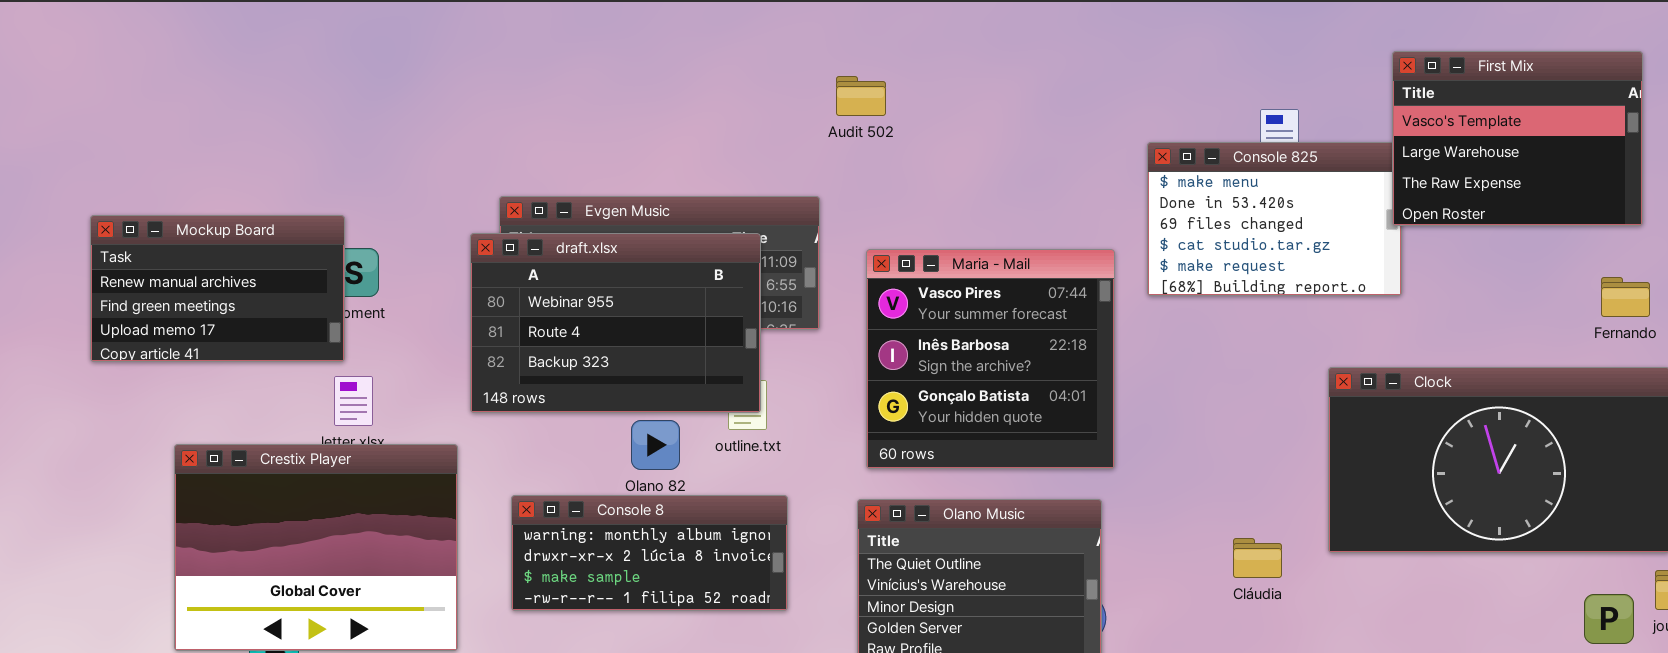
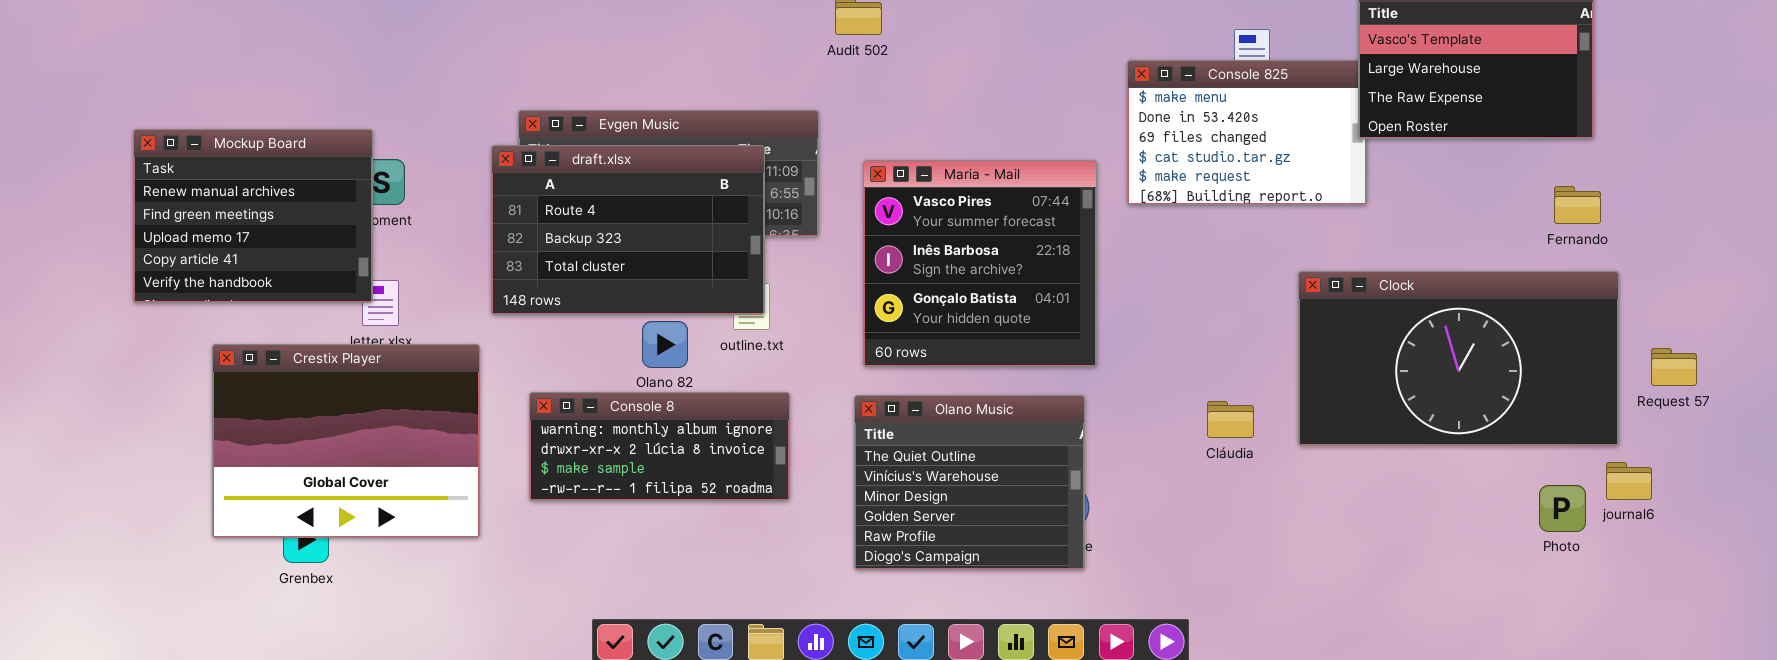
Mockup Board: [90,215,345,362] -> [133,129,373,303], resized
draft.xlsx: [470,233,761,413] -> [491,145,765,315], scrolled down 1 row
Cláudia: [1233,538,1282,578] -> [1207,401,1254,438], moved

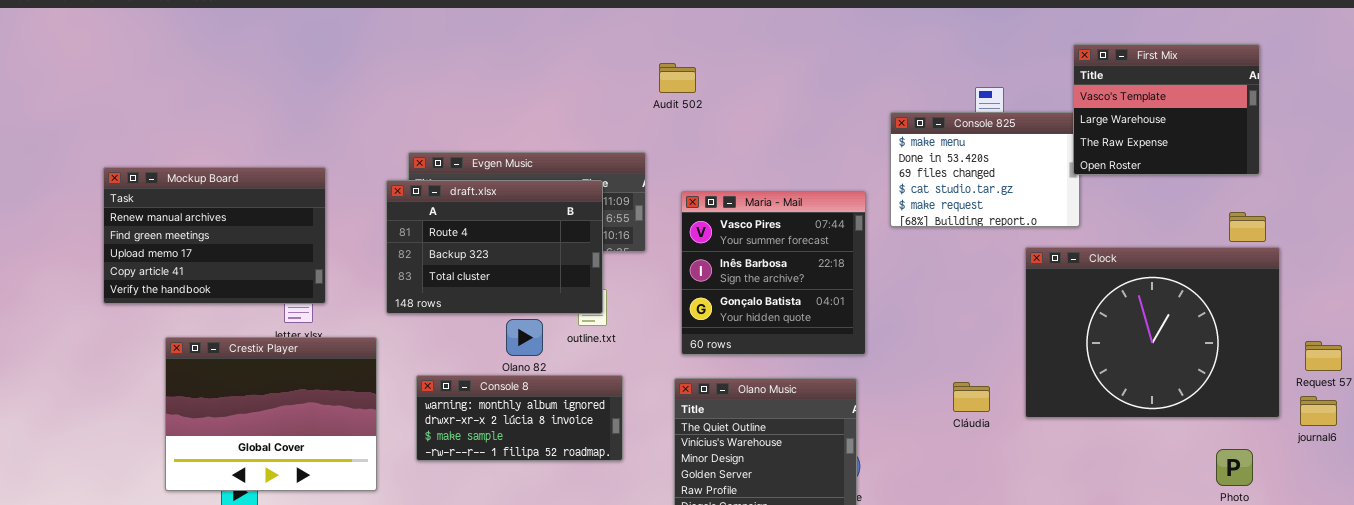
Mockup Board: [133,129,373,303] -> [103,167,326,304], resized
Clock: [1298,271,1619,446] -> [1025,247,1280,418], resized
journal6: [1606,462,1652,500] -> [1300,396,1337,426], moved

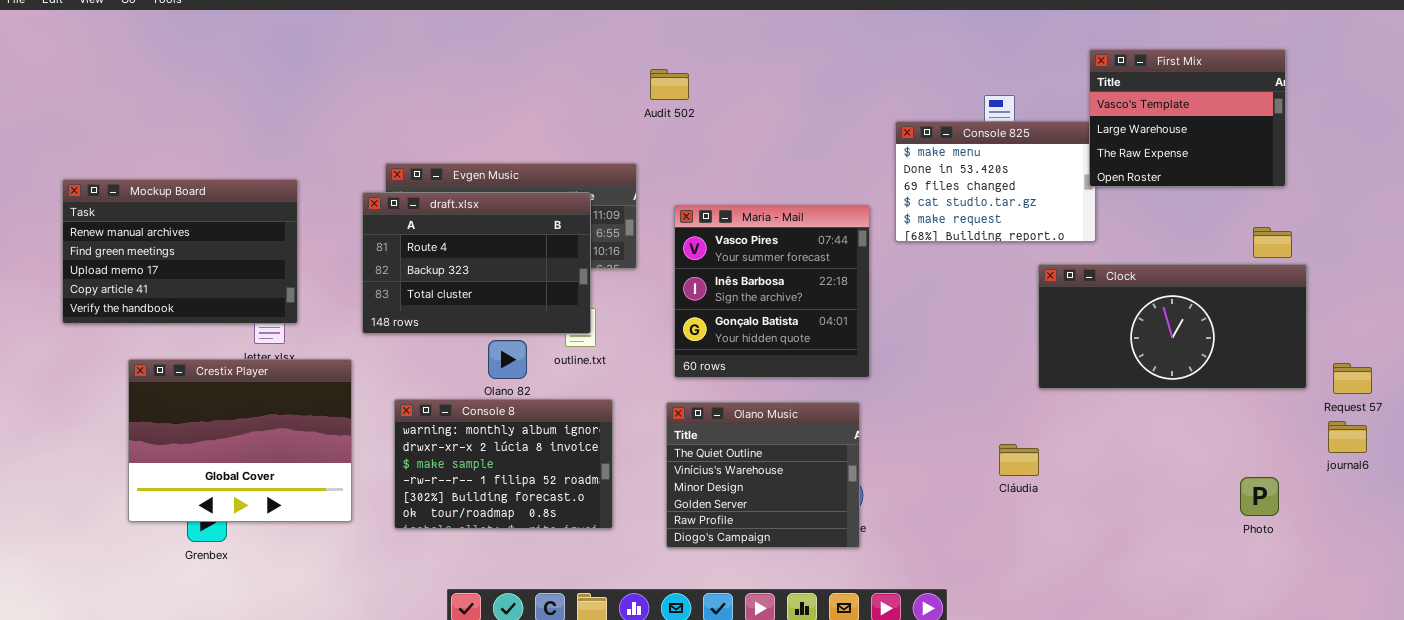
Clock: [1025,247,1280,418] -> [1038,264,1307,389], resized
Console 8: [416,375,623,461] -> [394,399,613,529], resized
Cláudia: [953,382,990,412] -> [999,444,1039,476], moved

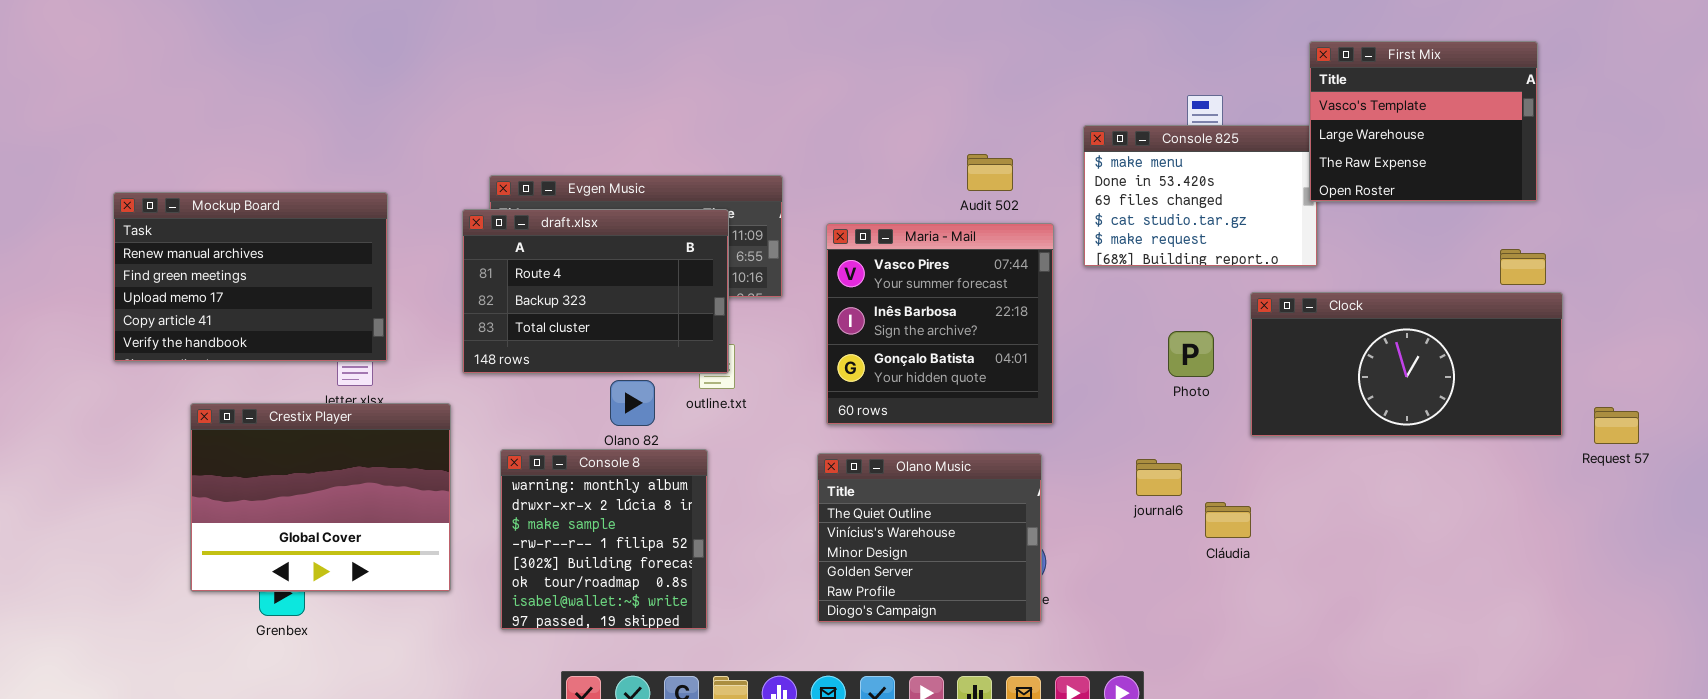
Audit 502: [650,69,689,100] -> [967,154,1013,191], moved
Console 8: [394,399,613,529] -> [500,449,708,630], resized
journal6: [1328,421,1367,453] -> [1136,459,1182,496], moved
Photo: [1240,477,1279,516] -> [1168,331,1214,377], moved

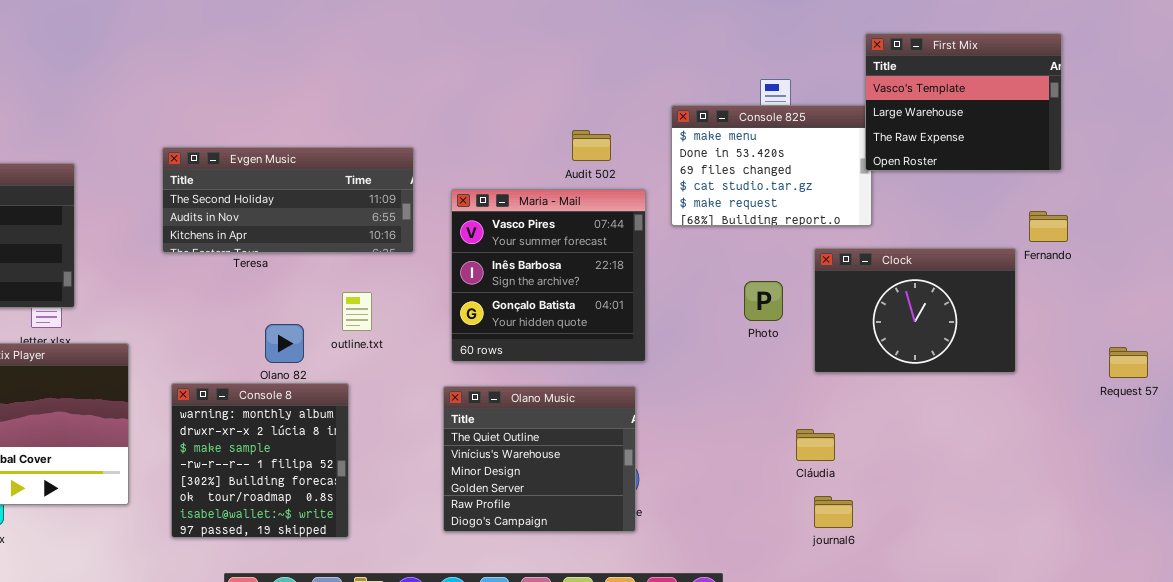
draft.xlsx: [462,209,729,374] -> none, closed
Clock: [1250,292,1563,437] -> [814,248,1016,373], resized
journal6: [1136,459,1182,496] -> [814,496,853,528], moved
Cláudia: [1205,502,1251,538] -> [796,429,835,461], moved

